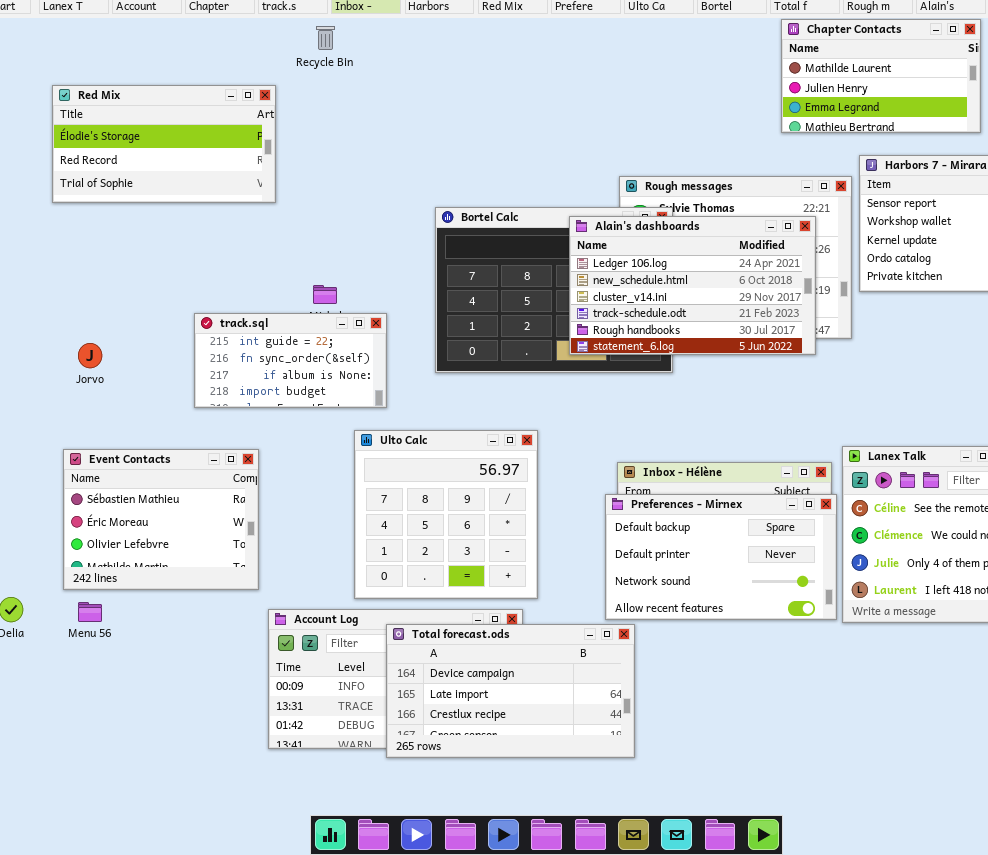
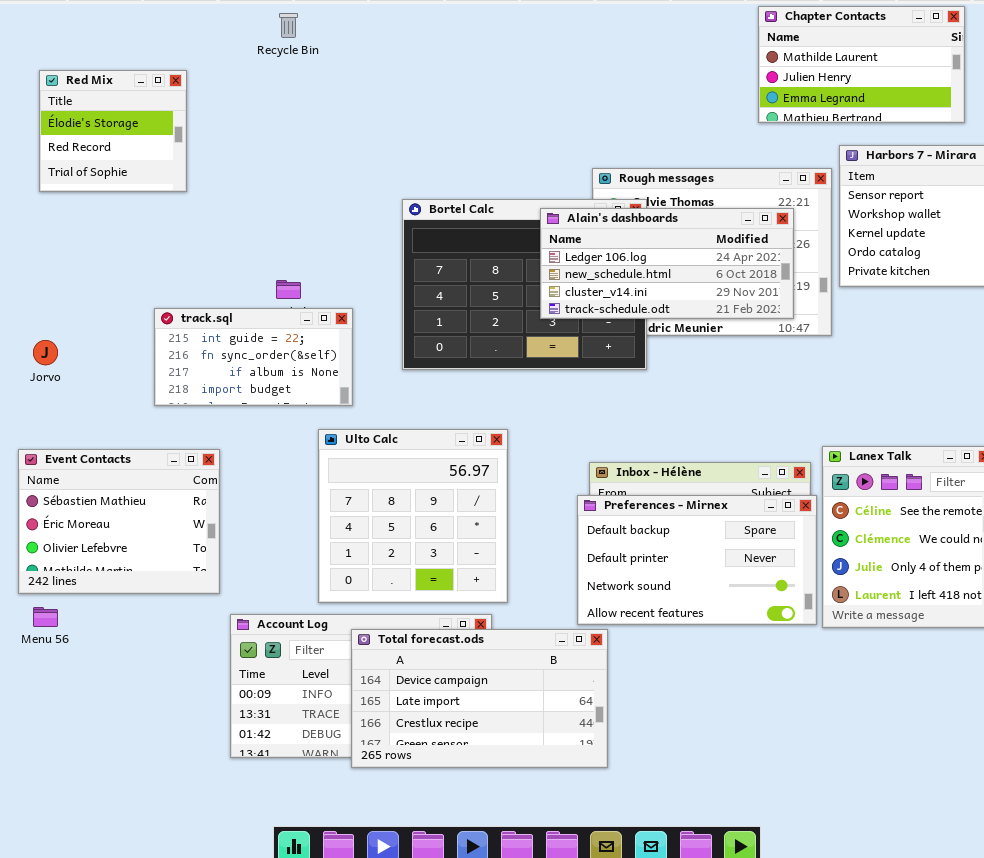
Red Mix: [52,85,276,203] -> [39,70,187,192], moved, resized
Alain's dashboards: [569,216,816,355] -> [540,208,794,319], resized

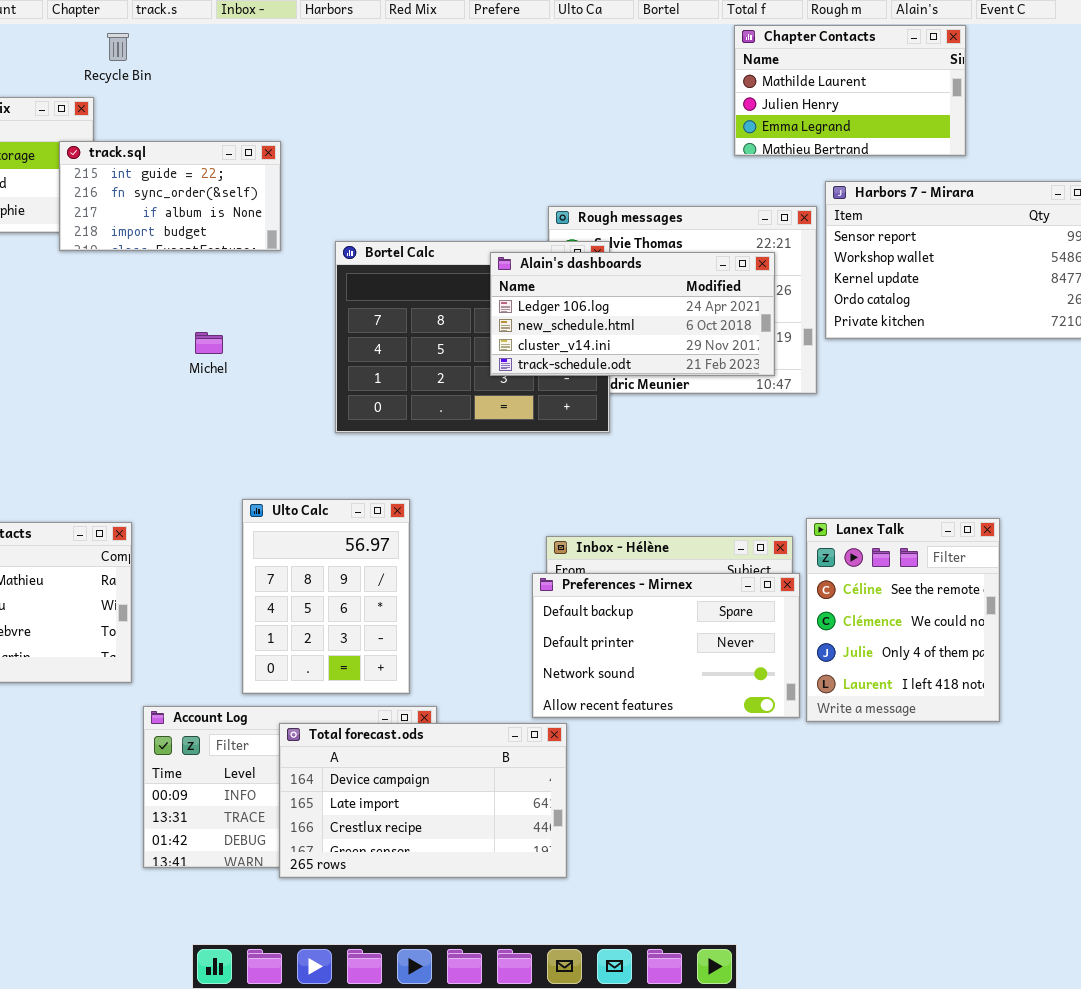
Recycle Bin: [279,13,298,38] -> [107,33,129,61], moved
track.sql: [154,308,353,406] -> [59,141,281,251], moved
Ulto Calc: [318,429,508,603] -> [242,499,410,694], resized

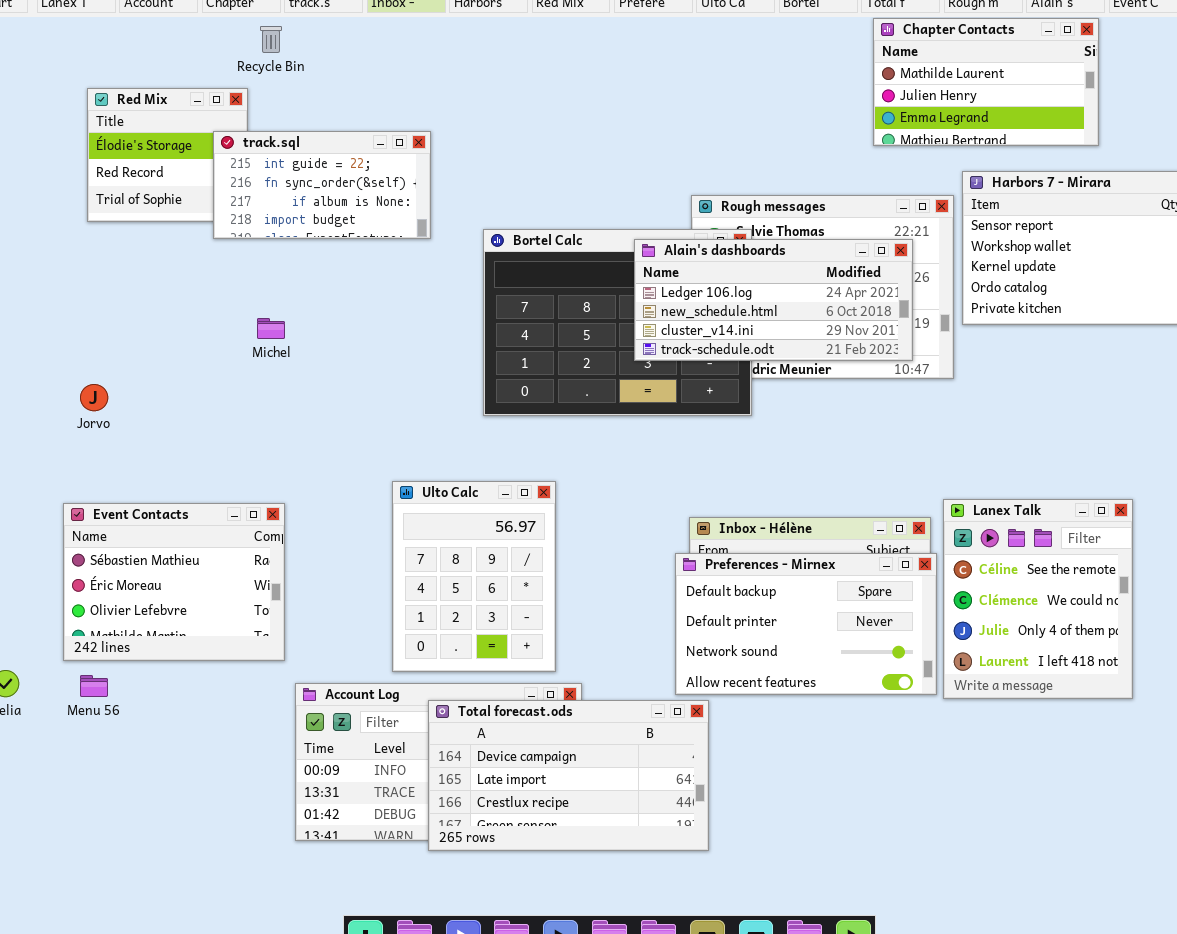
Michel: [195,332,223,354] -> [257,318,285,339], moved

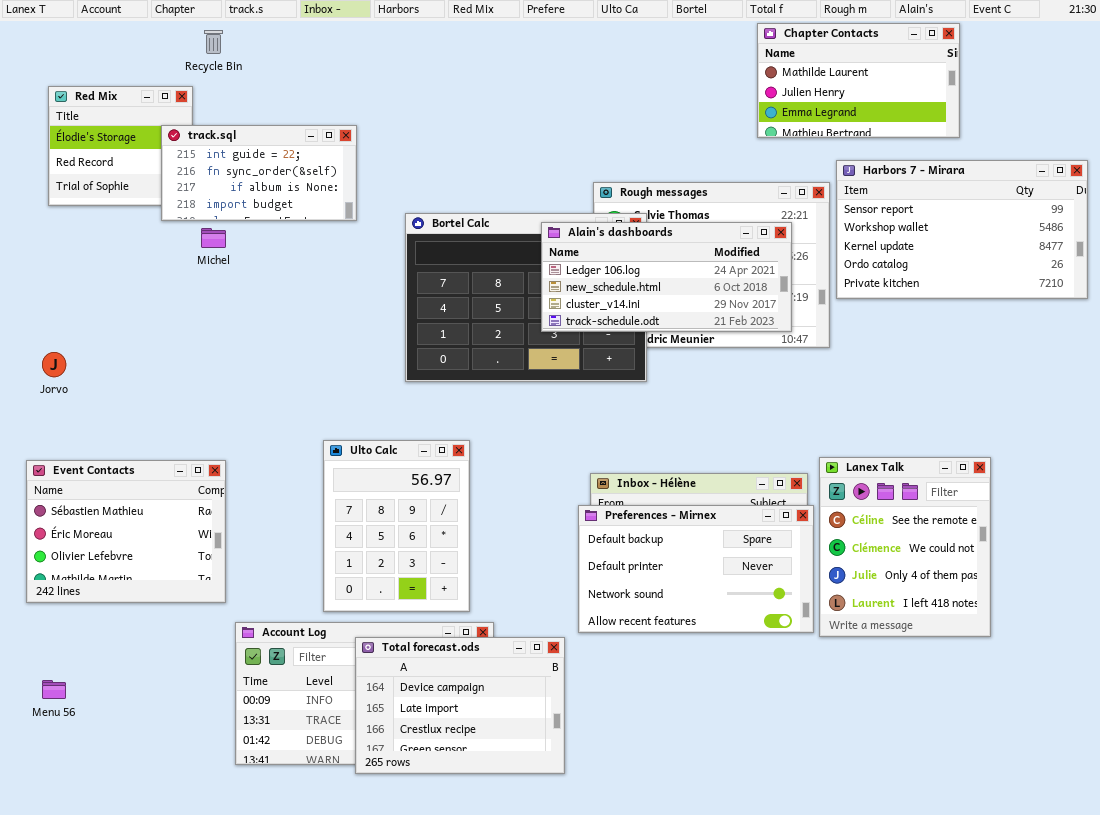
Michel: [257,318,285,339] -> [201,228,226,248], moved
Menu 56: [80,675,108,697] -> [42,680,66,699], moved
Total forecast.ods: [428,700,709,851] -> [355,637,565,774], resized

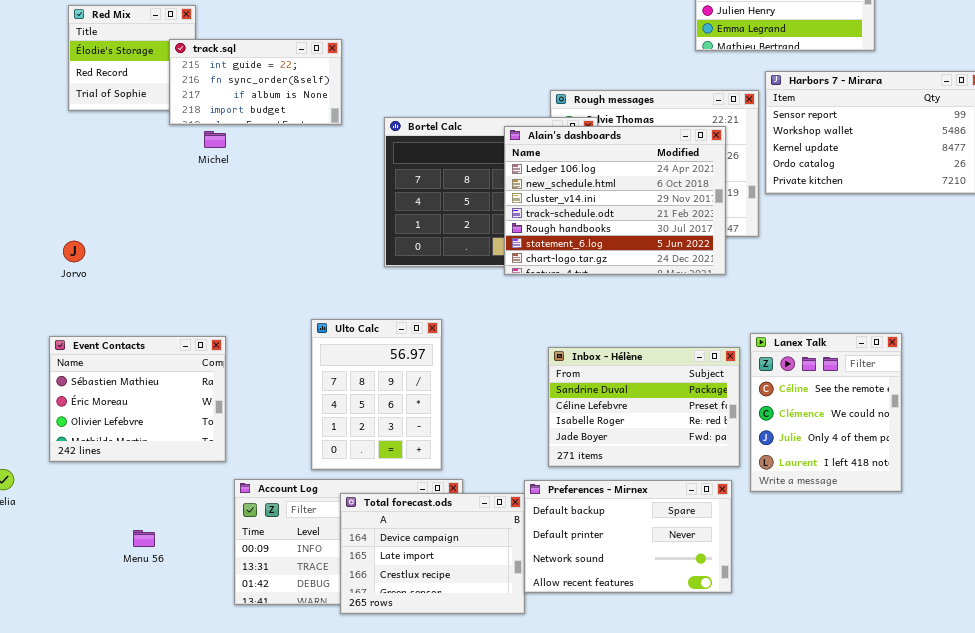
Alain's dashboards: [541,222,792,332] -> [504,126,726,275], resized
Preferences - Mirnex: [578,505,814,633] -> [524,480,732,593], moved
Menu 56: [42,680,66,699] -> [133,530,155,547], moved

